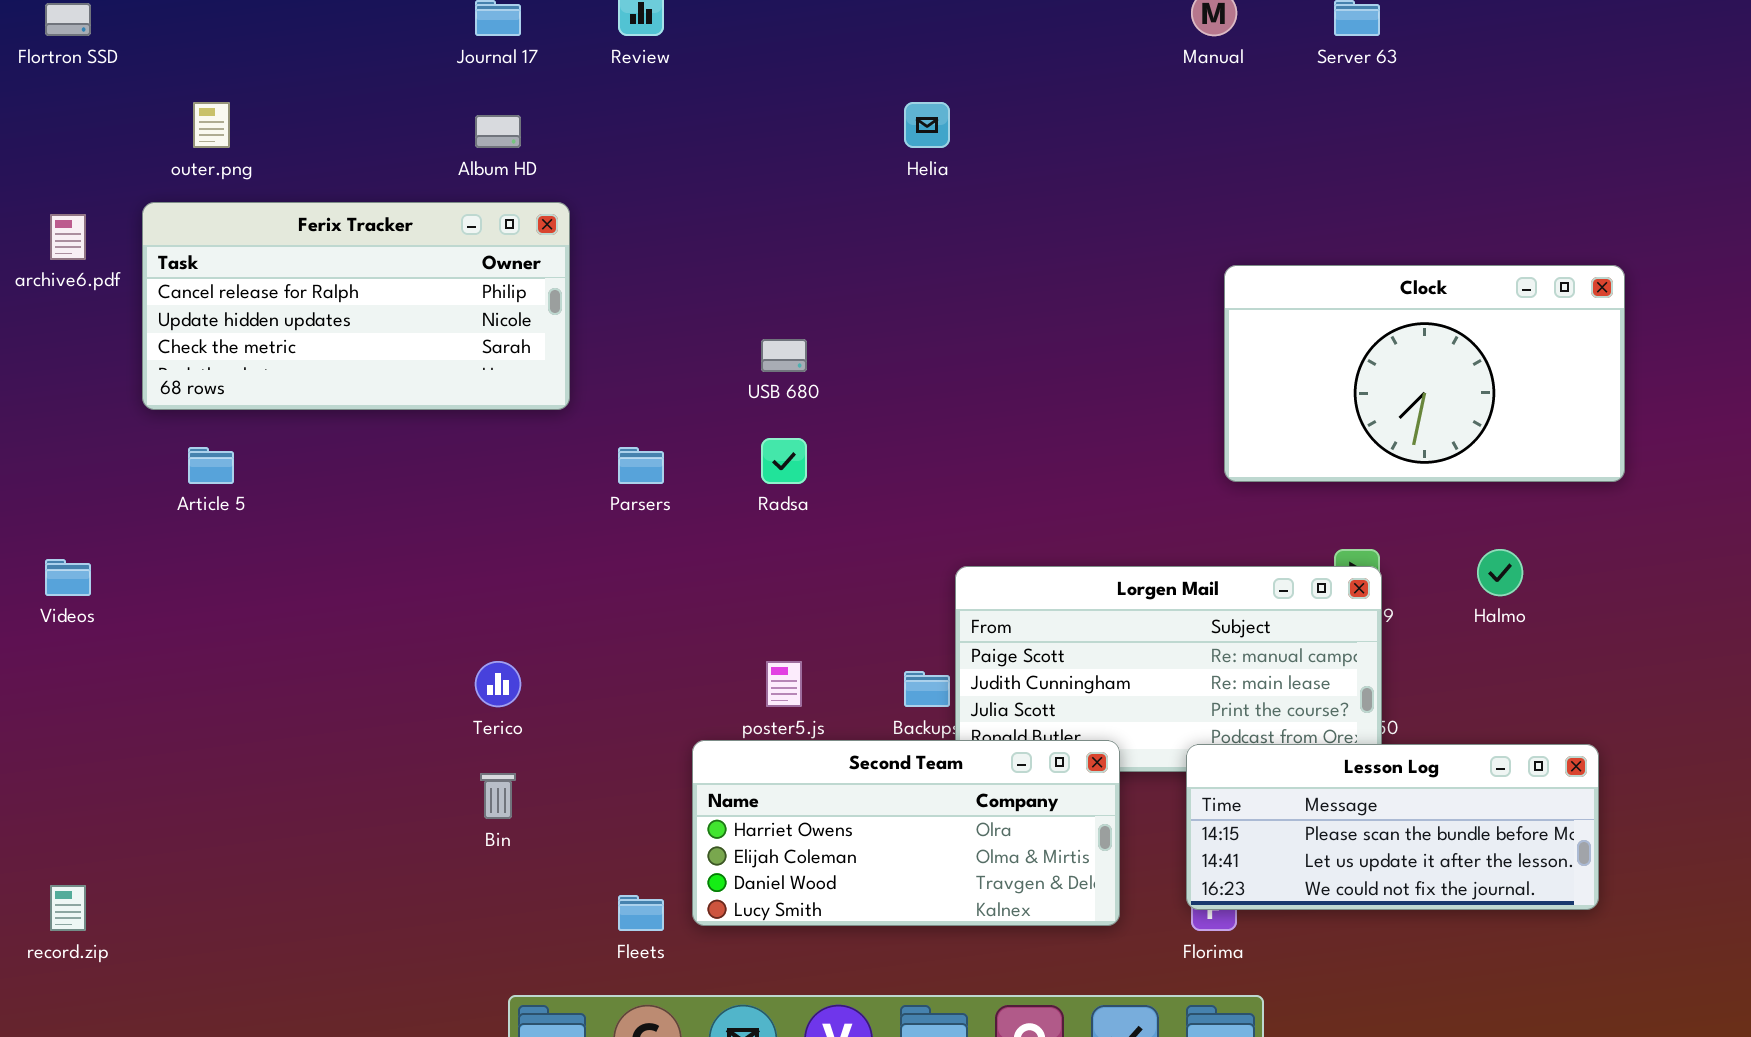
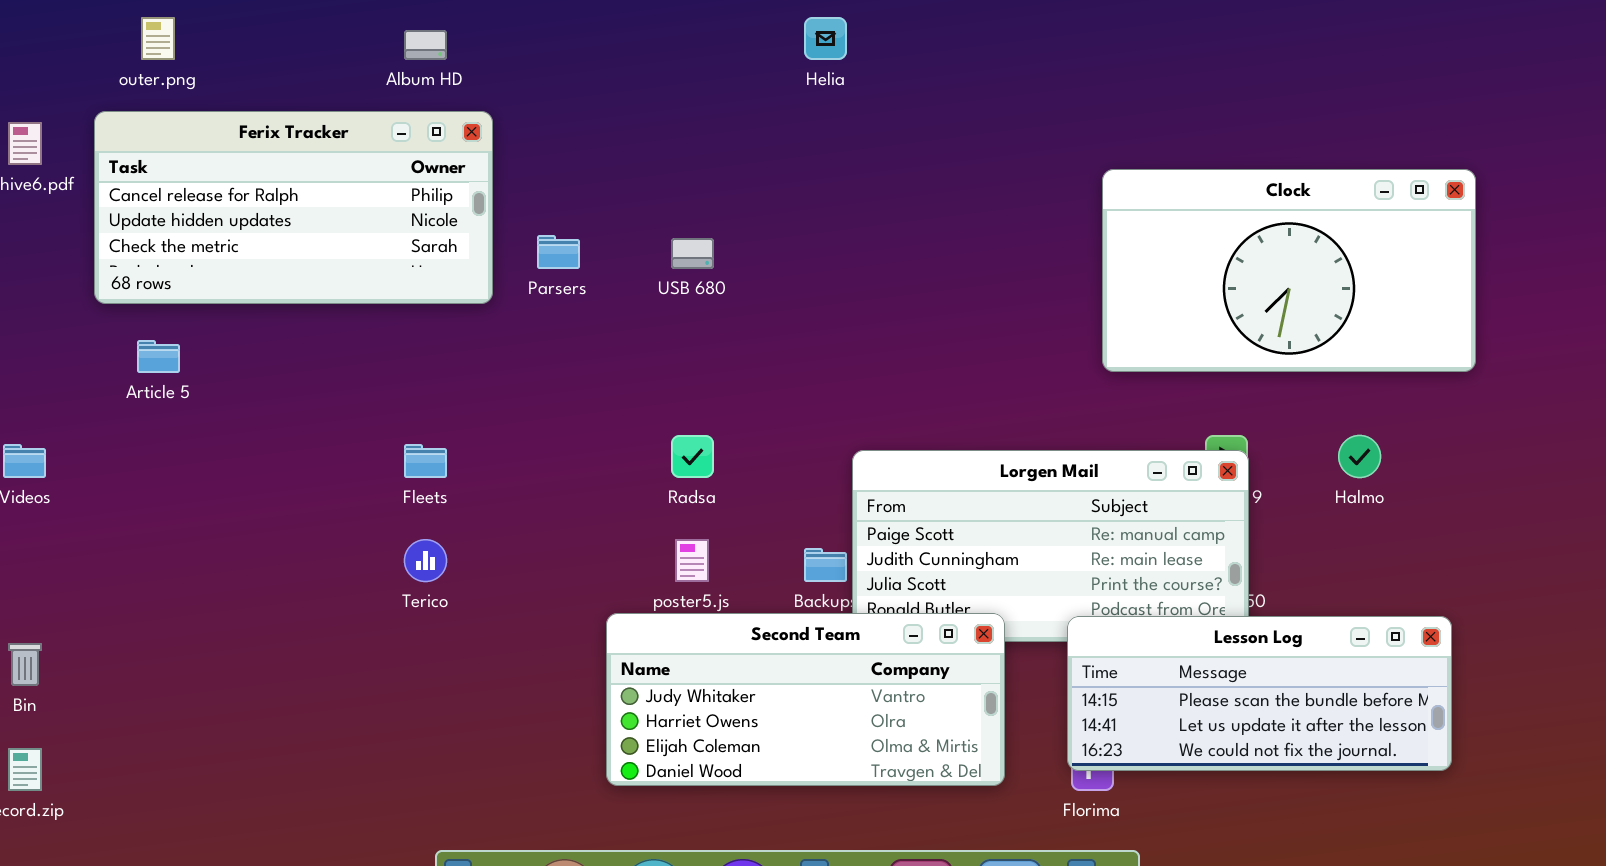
Radsa: [761,438,807,484] -> [671,435,714,478], moved
Parsers: [618,447,664,484] -> [537,235,580,269], moved
Second Team: [692,740,1120,926] -> [606,613,1005,786], scrolled up 1 row
Bin: [480,773,516,819] -> [8,643,42,686], moved
Fleets: [618,895,664,931] -> [404,444,447,478], moved

